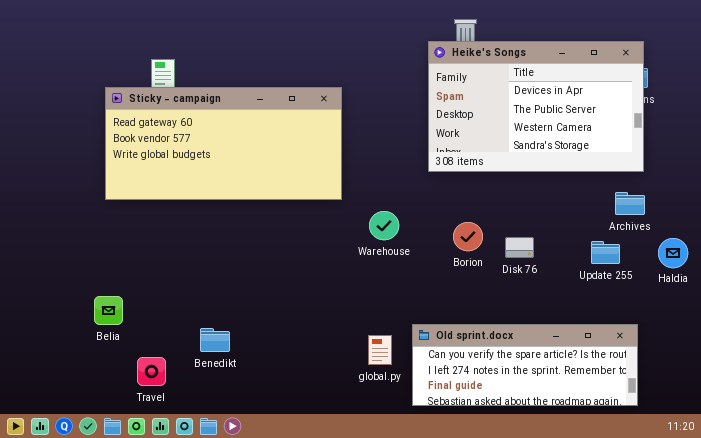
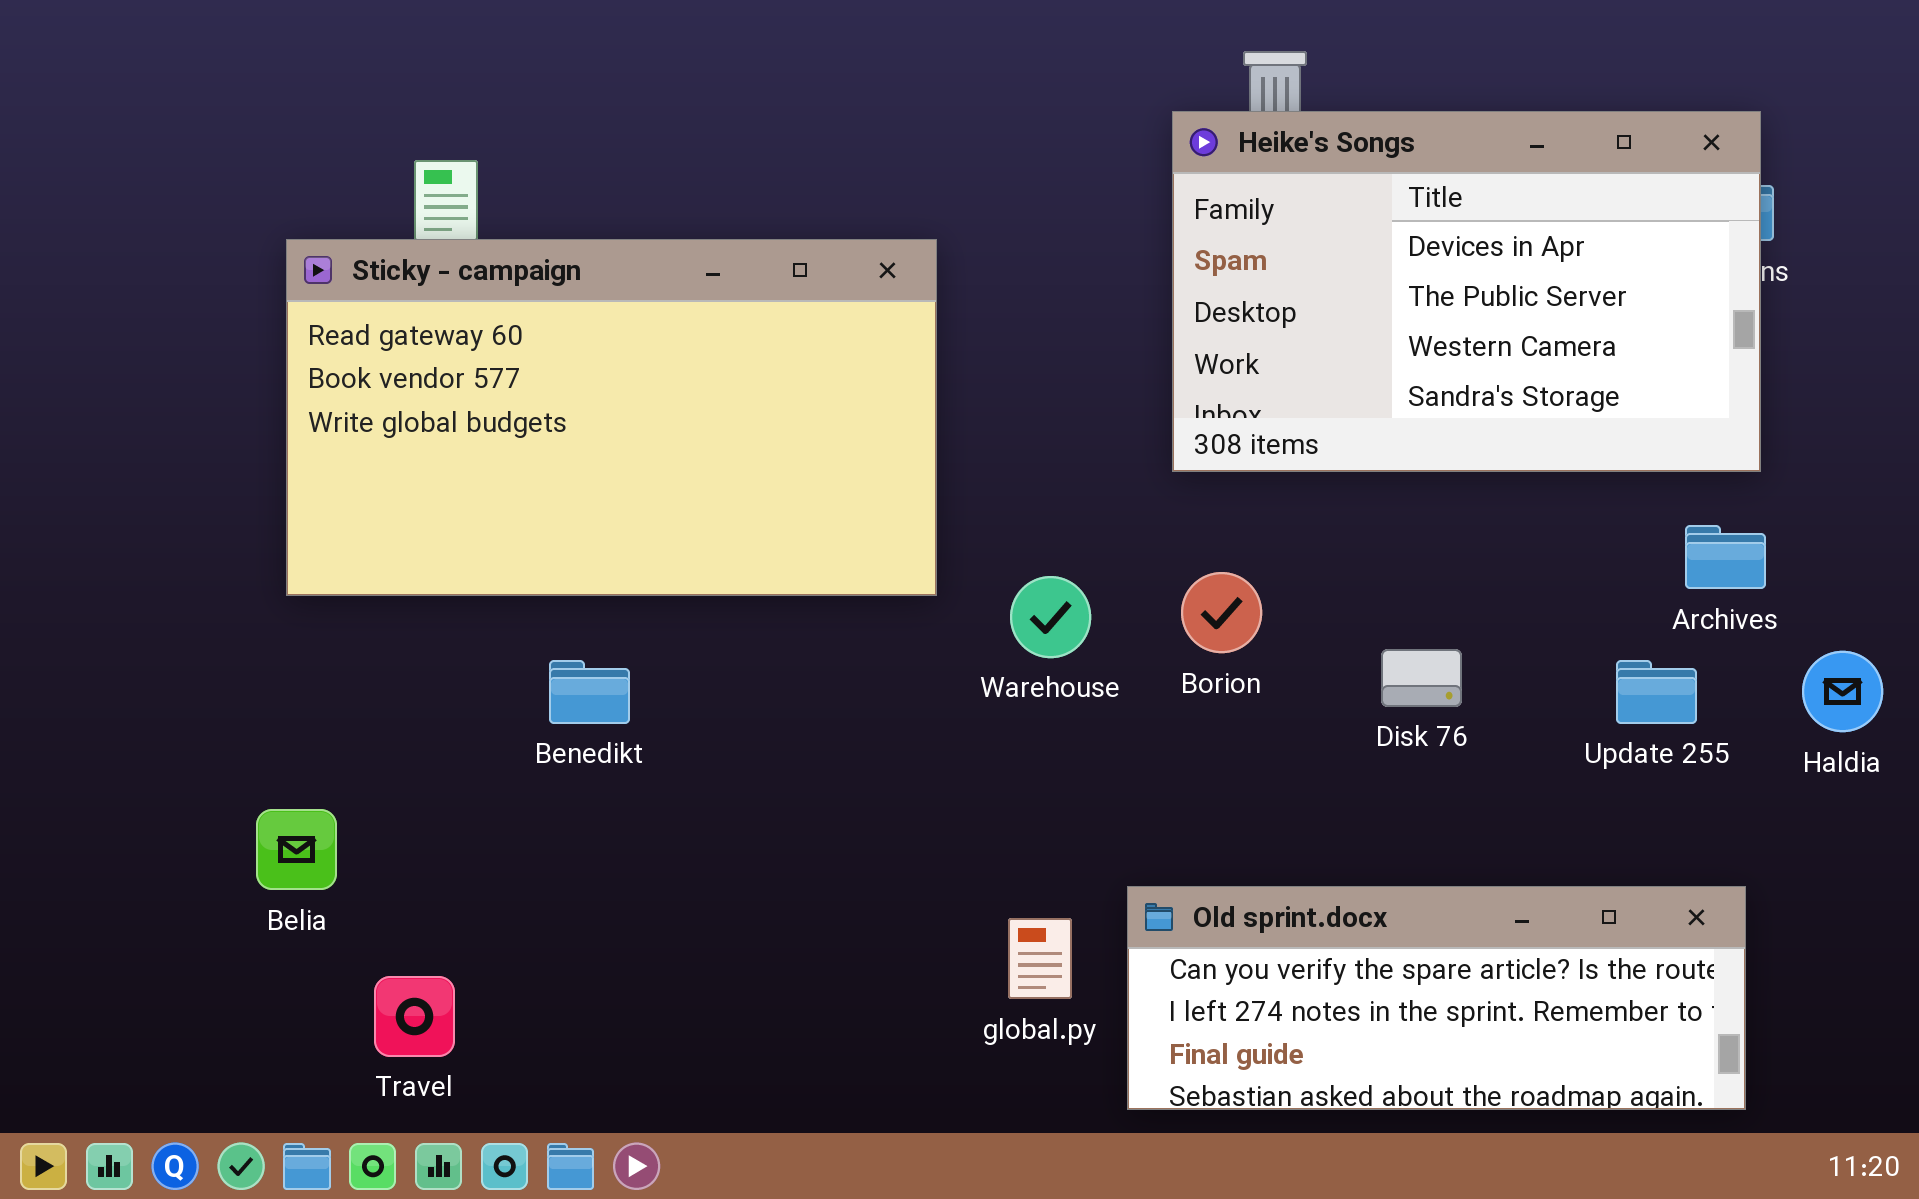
Sticky - campaign: [105,87,342,200] -> [286,239,937,596], resized
Borion: [453,222,483,251] -> [1181,572,1262,653], moved
Benedikt: [200,328,230,352] -> [549,660,630,724], moved

